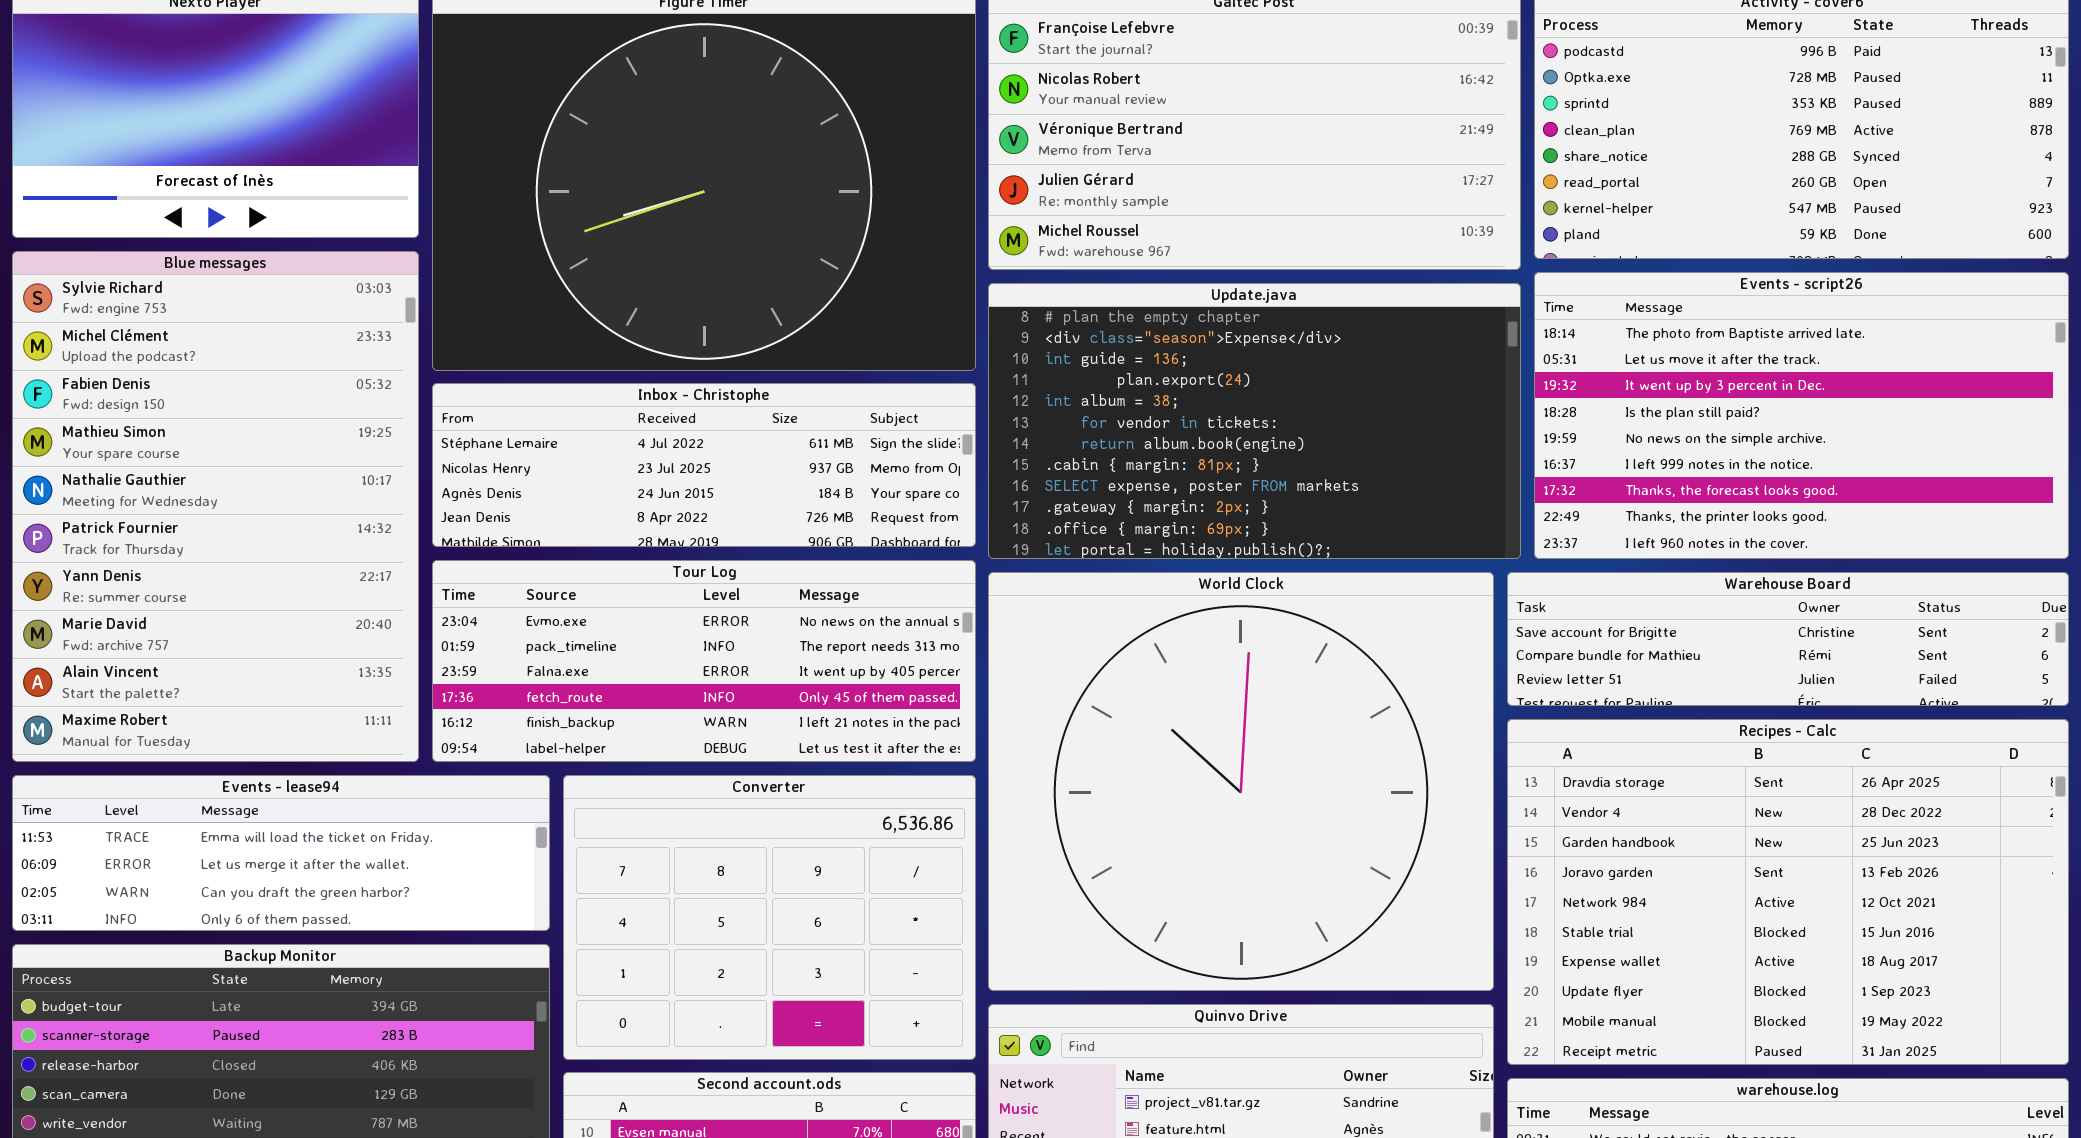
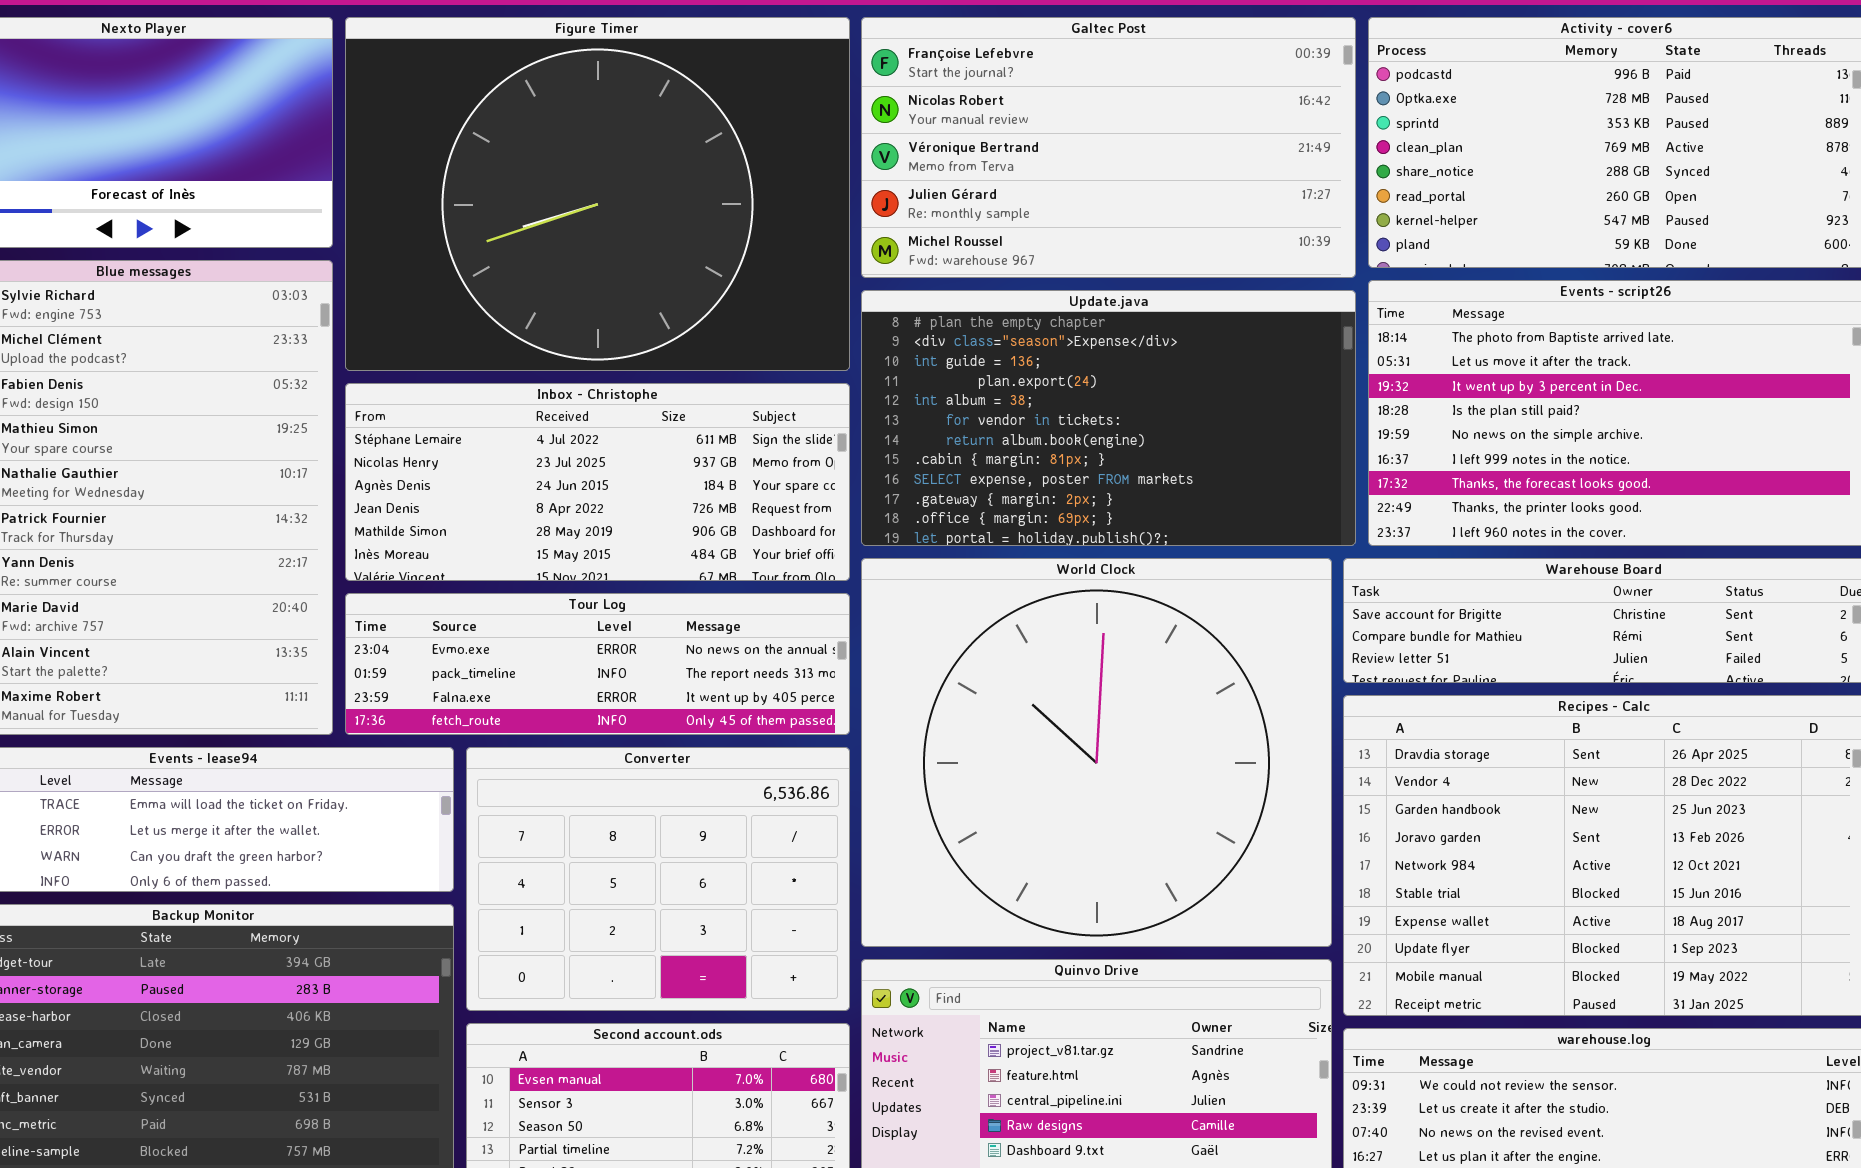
Inbox - Christophe: [432,383,976,547] -> [345,383,850,581], resized
Tour Log: [432,560,976,762] -> [345,593,850,735], resized

